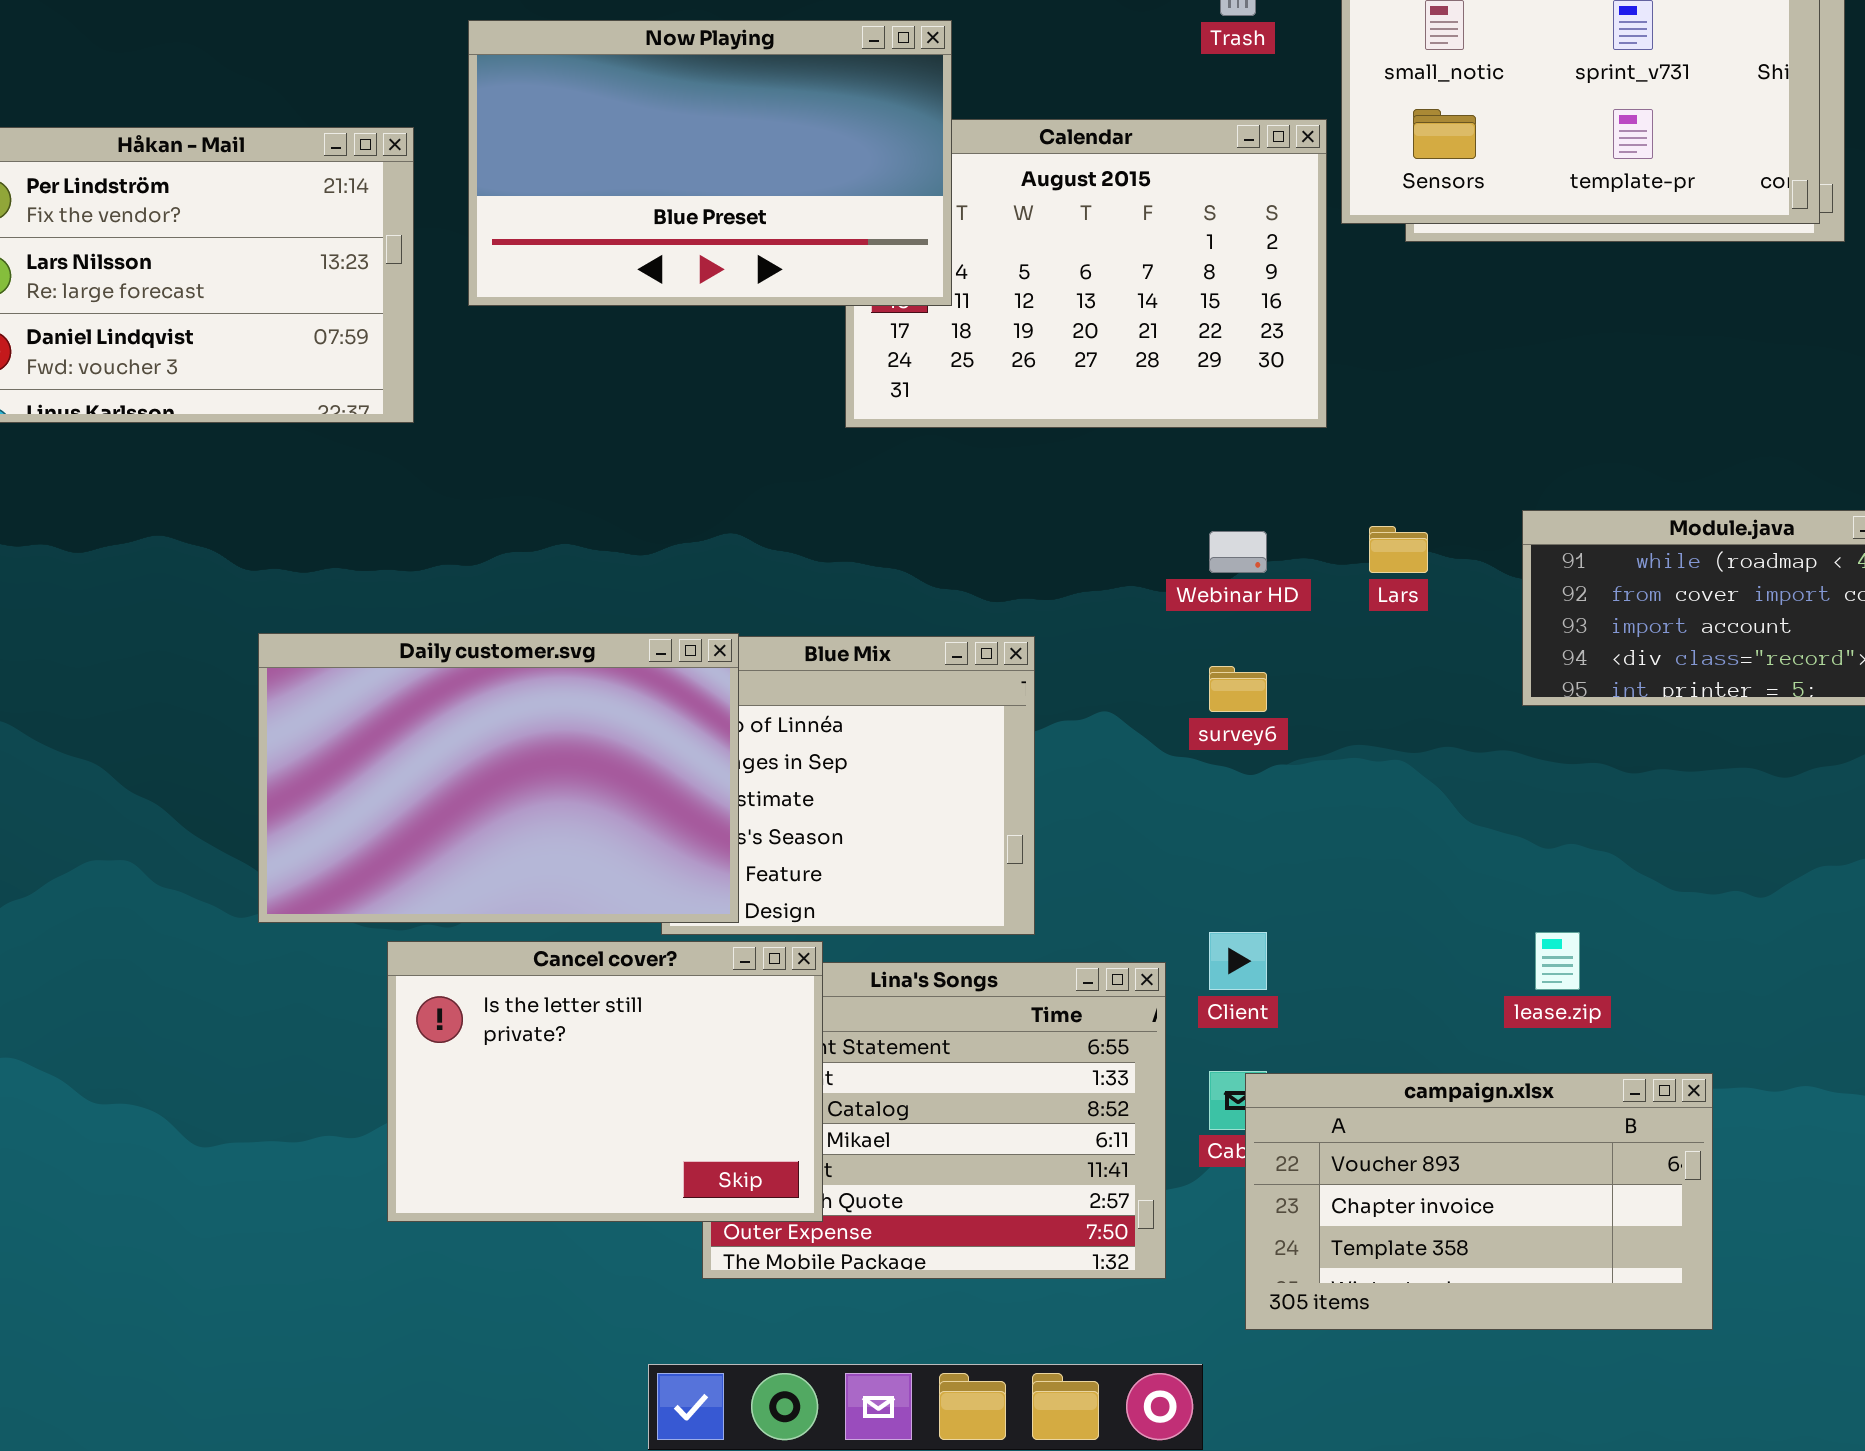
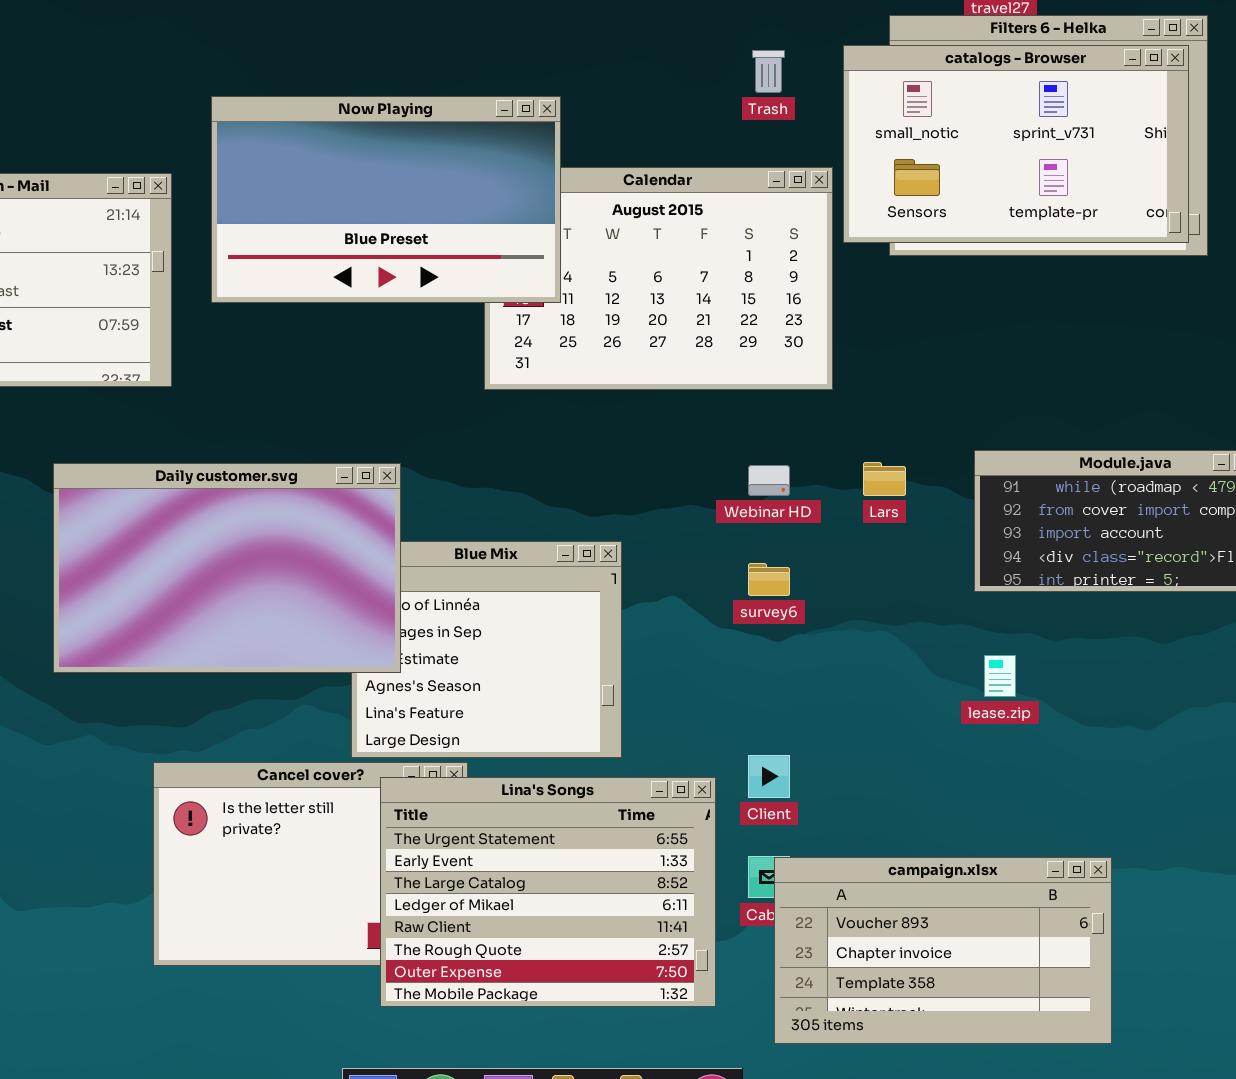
Daily customer.svg: [258,633,739,923] -> [53,463,401,673], moved
lease.zip: [1535,932,1580,990] -> [984,655,1016,697], moved
Lina's Songs: [702,962,1166,1279] -> [380,777,716,1007], raised

